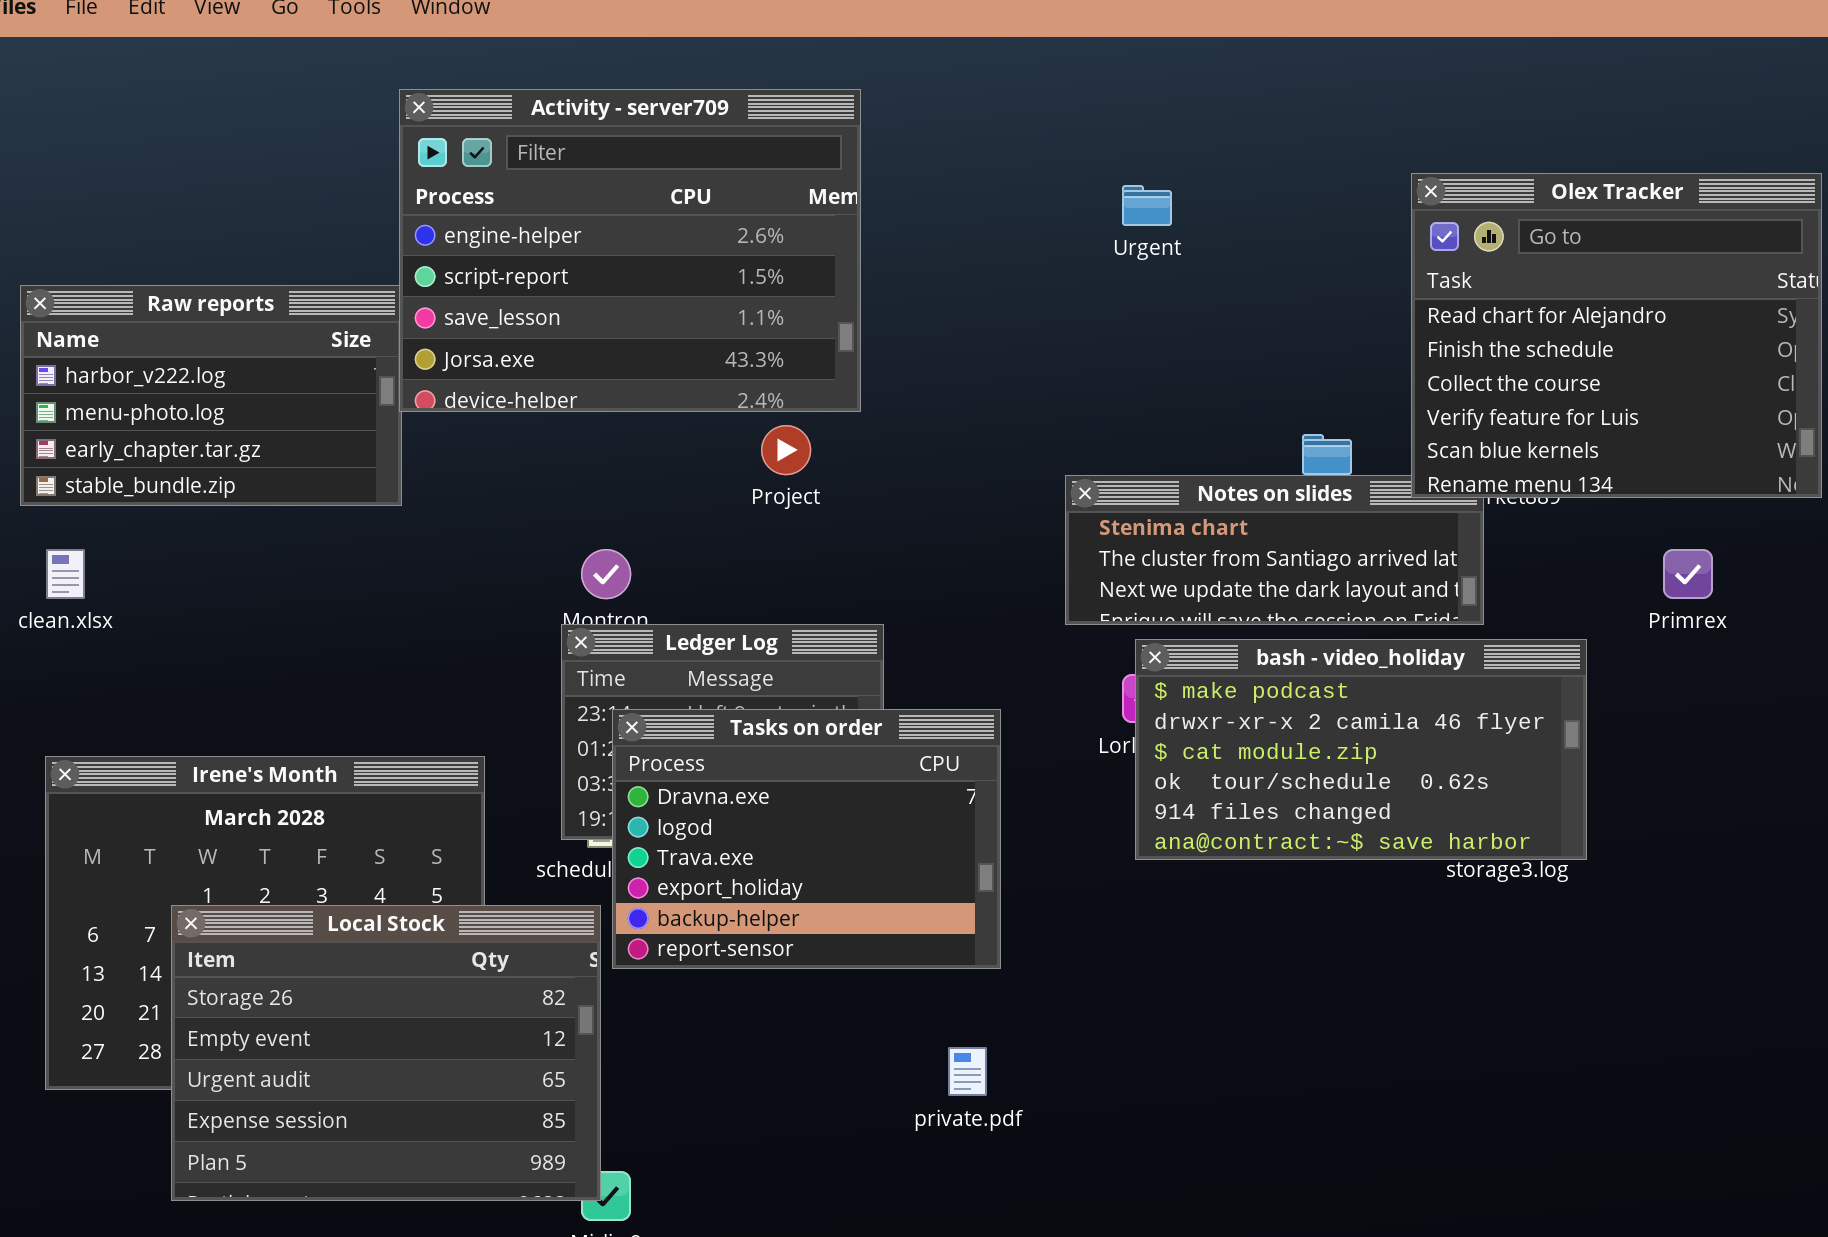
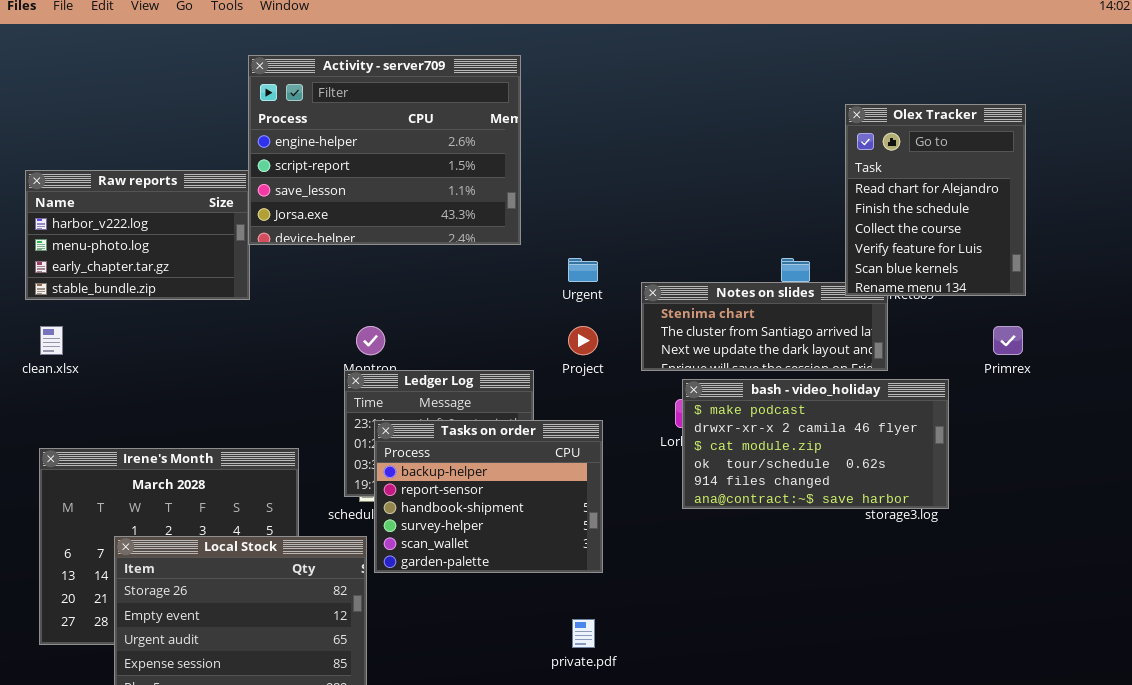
Olex Tracker: [1411,173,1822,498] -> [845,104,1026,296], resized
Urgent: [1122,185,1172,226] -> [568,258,598,282], moved
Project: [761,425,811,475] -> [568,326,598,355], moved
Tasks on order: [612,709,1001,969] -> [374,420,603,573], scrolled down 4 rows

